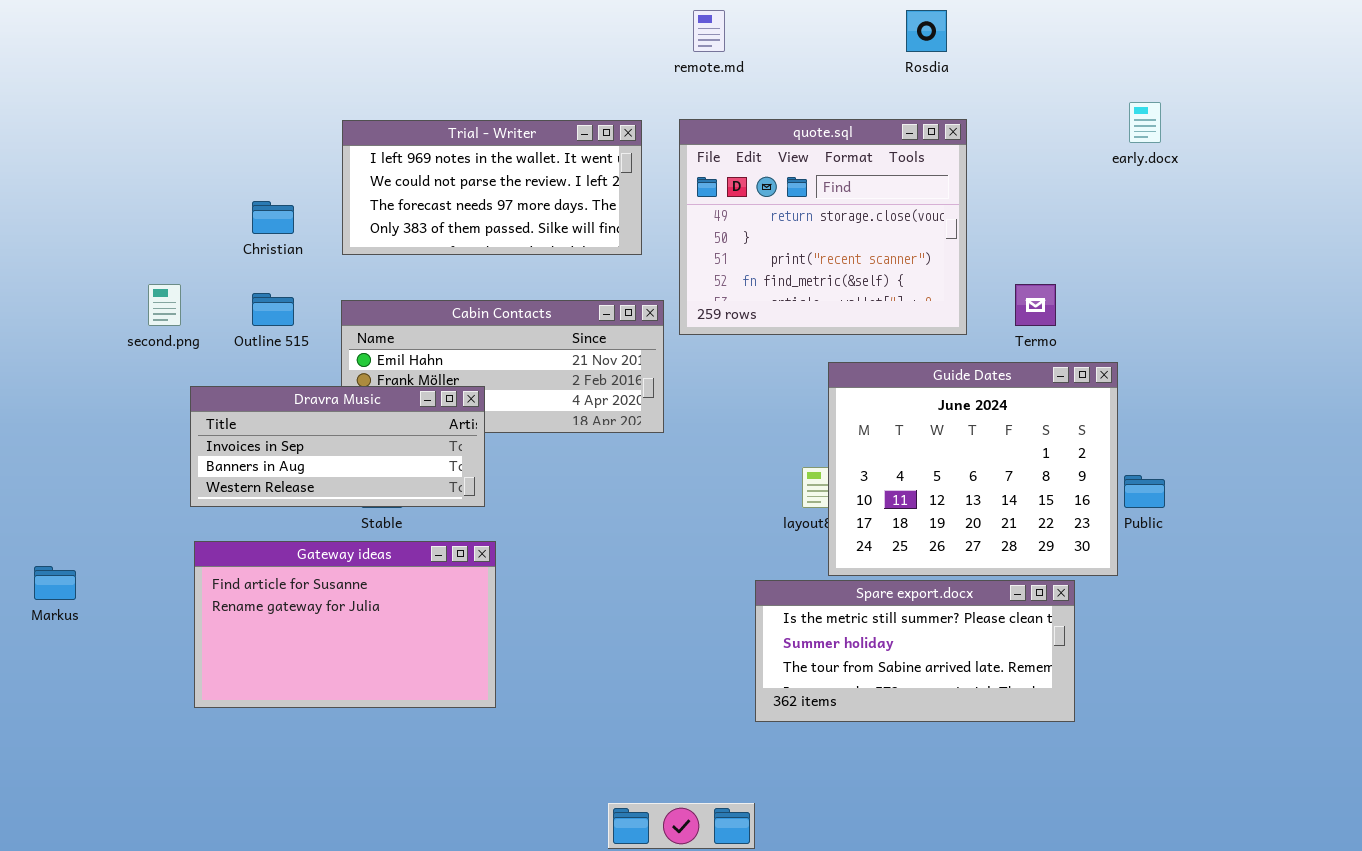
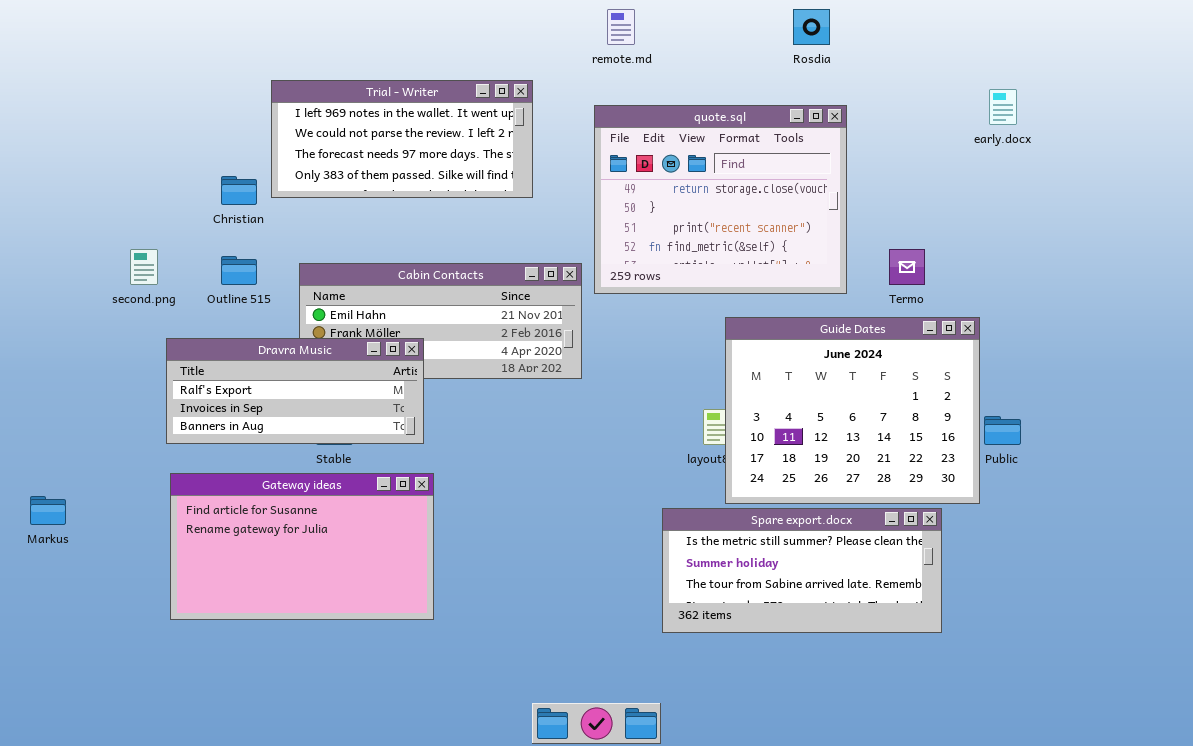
Trial - Writer: [342,120,642,255] -> [271,80,533,198], moved
Dravra Music: [190,386,485,507] -> [166,338,424,444], scrolled up 1 row

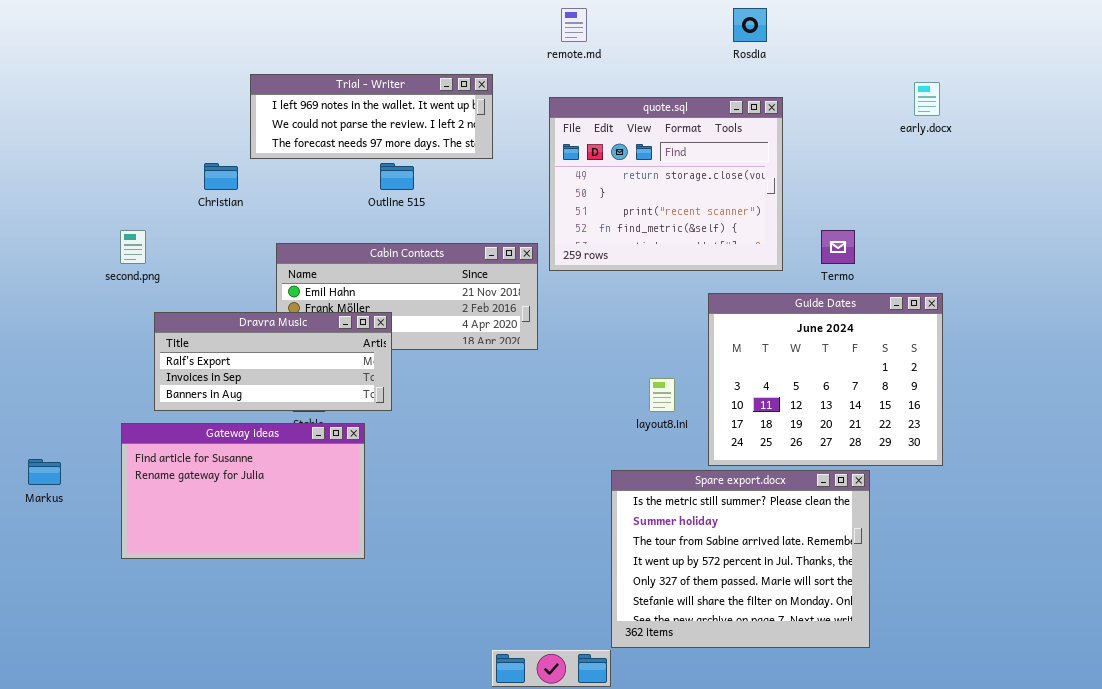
Trial - Writer: [271,80,533,198] -> [250,74,493,159], resized
Outline 515: [221,256,257,285] -> [380,163,414,190], moved
Guide Dates: [725,317,980,504] -> [708,293,943,466], moved
Gateway ideas: [170,473,434,620] -> [121,423,365,559], moved
Spare export.docx: [662,508,942,633] -> [611,470,870,648], resized

